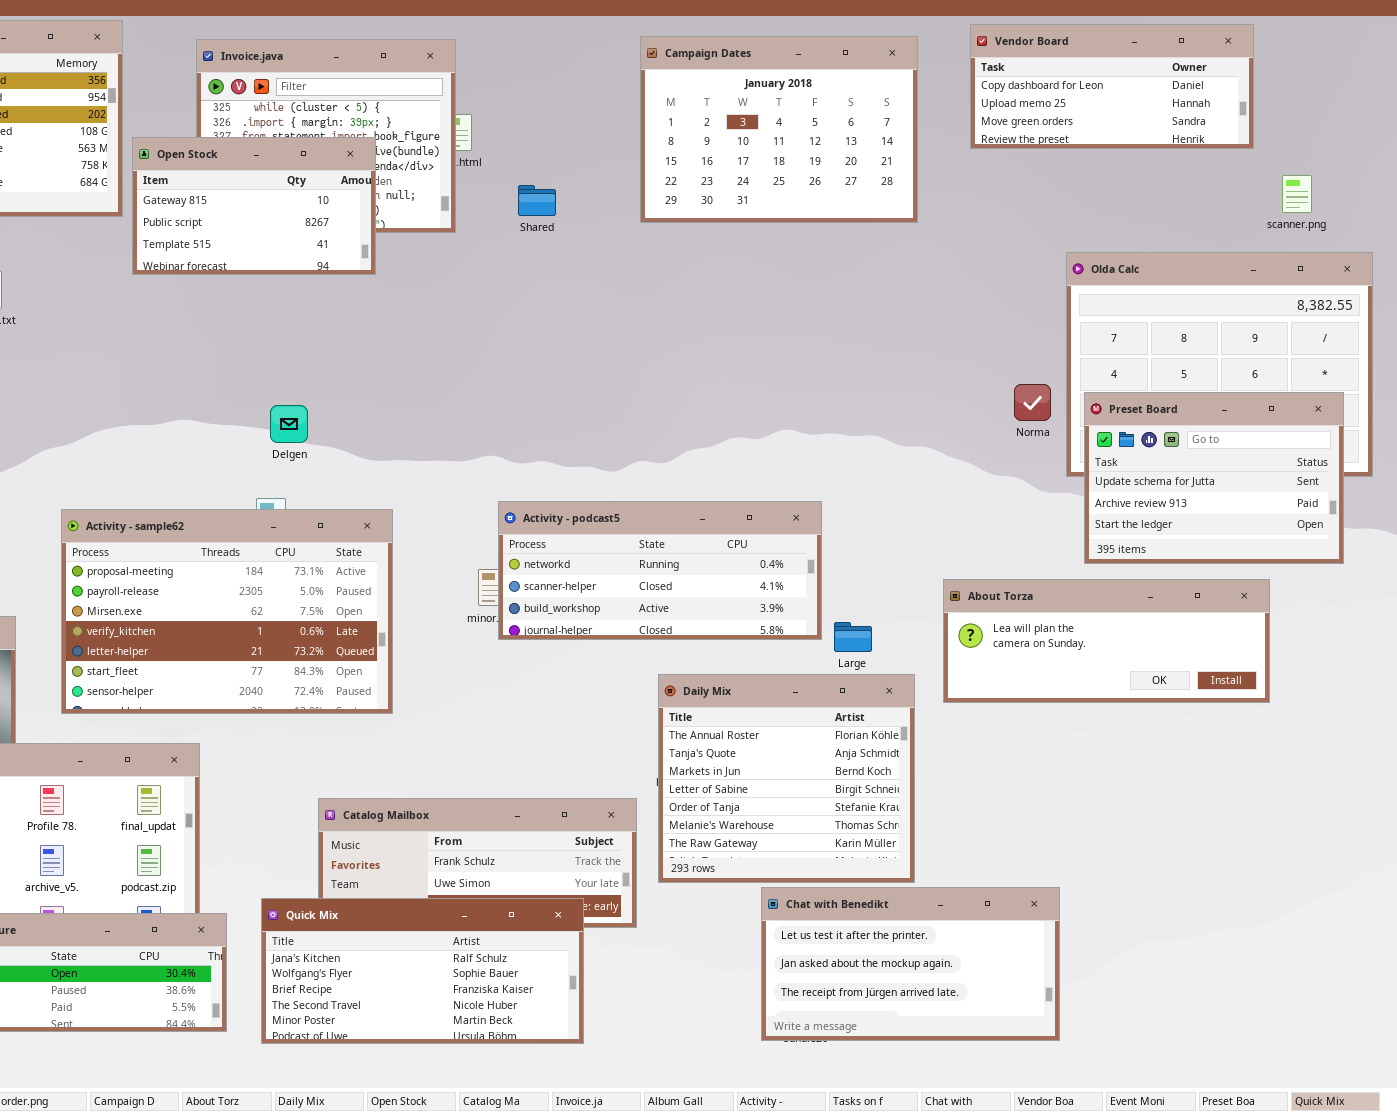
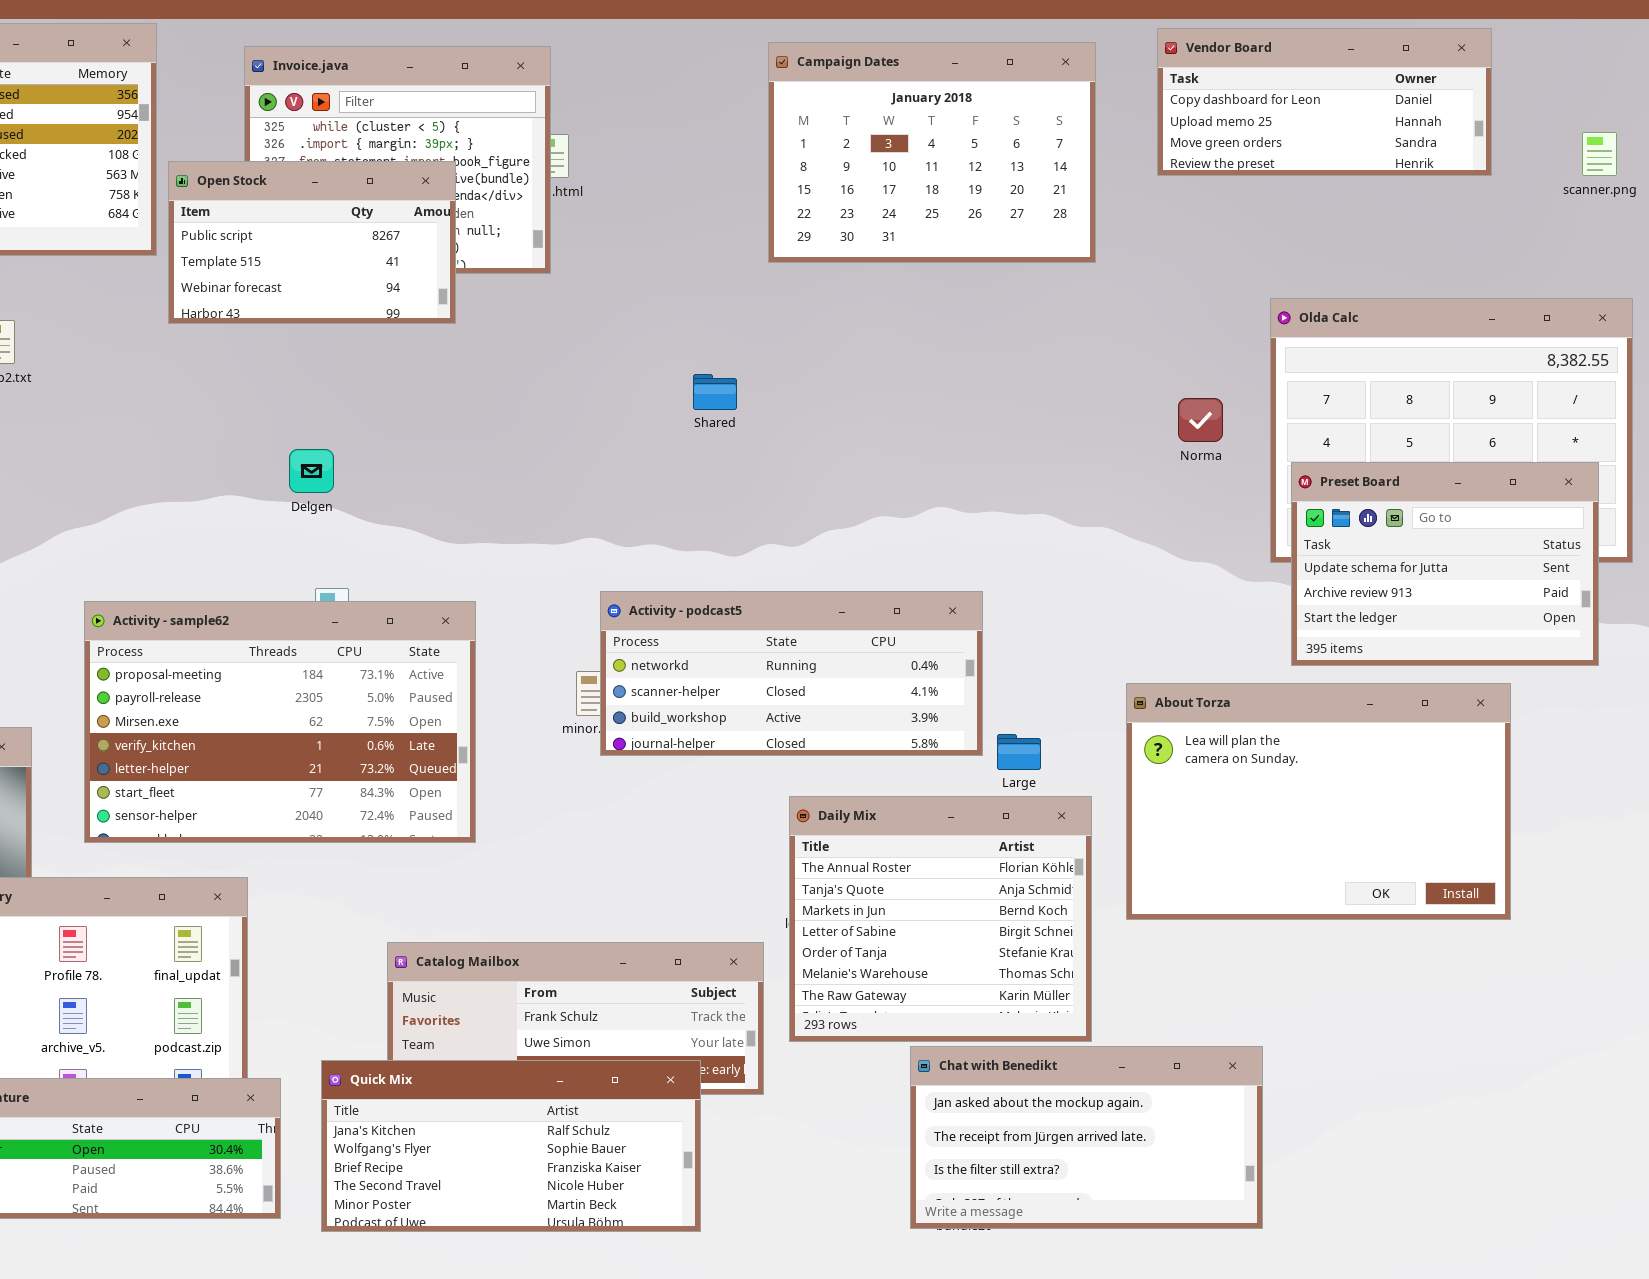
Open Stock: [132,137,376,275] -> [168,161,456,324], scrolled down 1 row
scanner.png: [1282,175,1312,213] -> [1582,132,1617,176], moved
Shared: [518,185,556,216] -> [693,374,737,410], moved
Norma: [1014,384,1051,421] -> [1178,398,1223,442], moved
Delgen: [270,405,308,443] -> [289,449,334,493], moved
About Torza: [943,579,1270,703] -> [1126,683,1511,920], resized
Chat with Benedikt: [761,887,1060,1041] -> [910,1046,1263,1229], scrolled down 1 row

